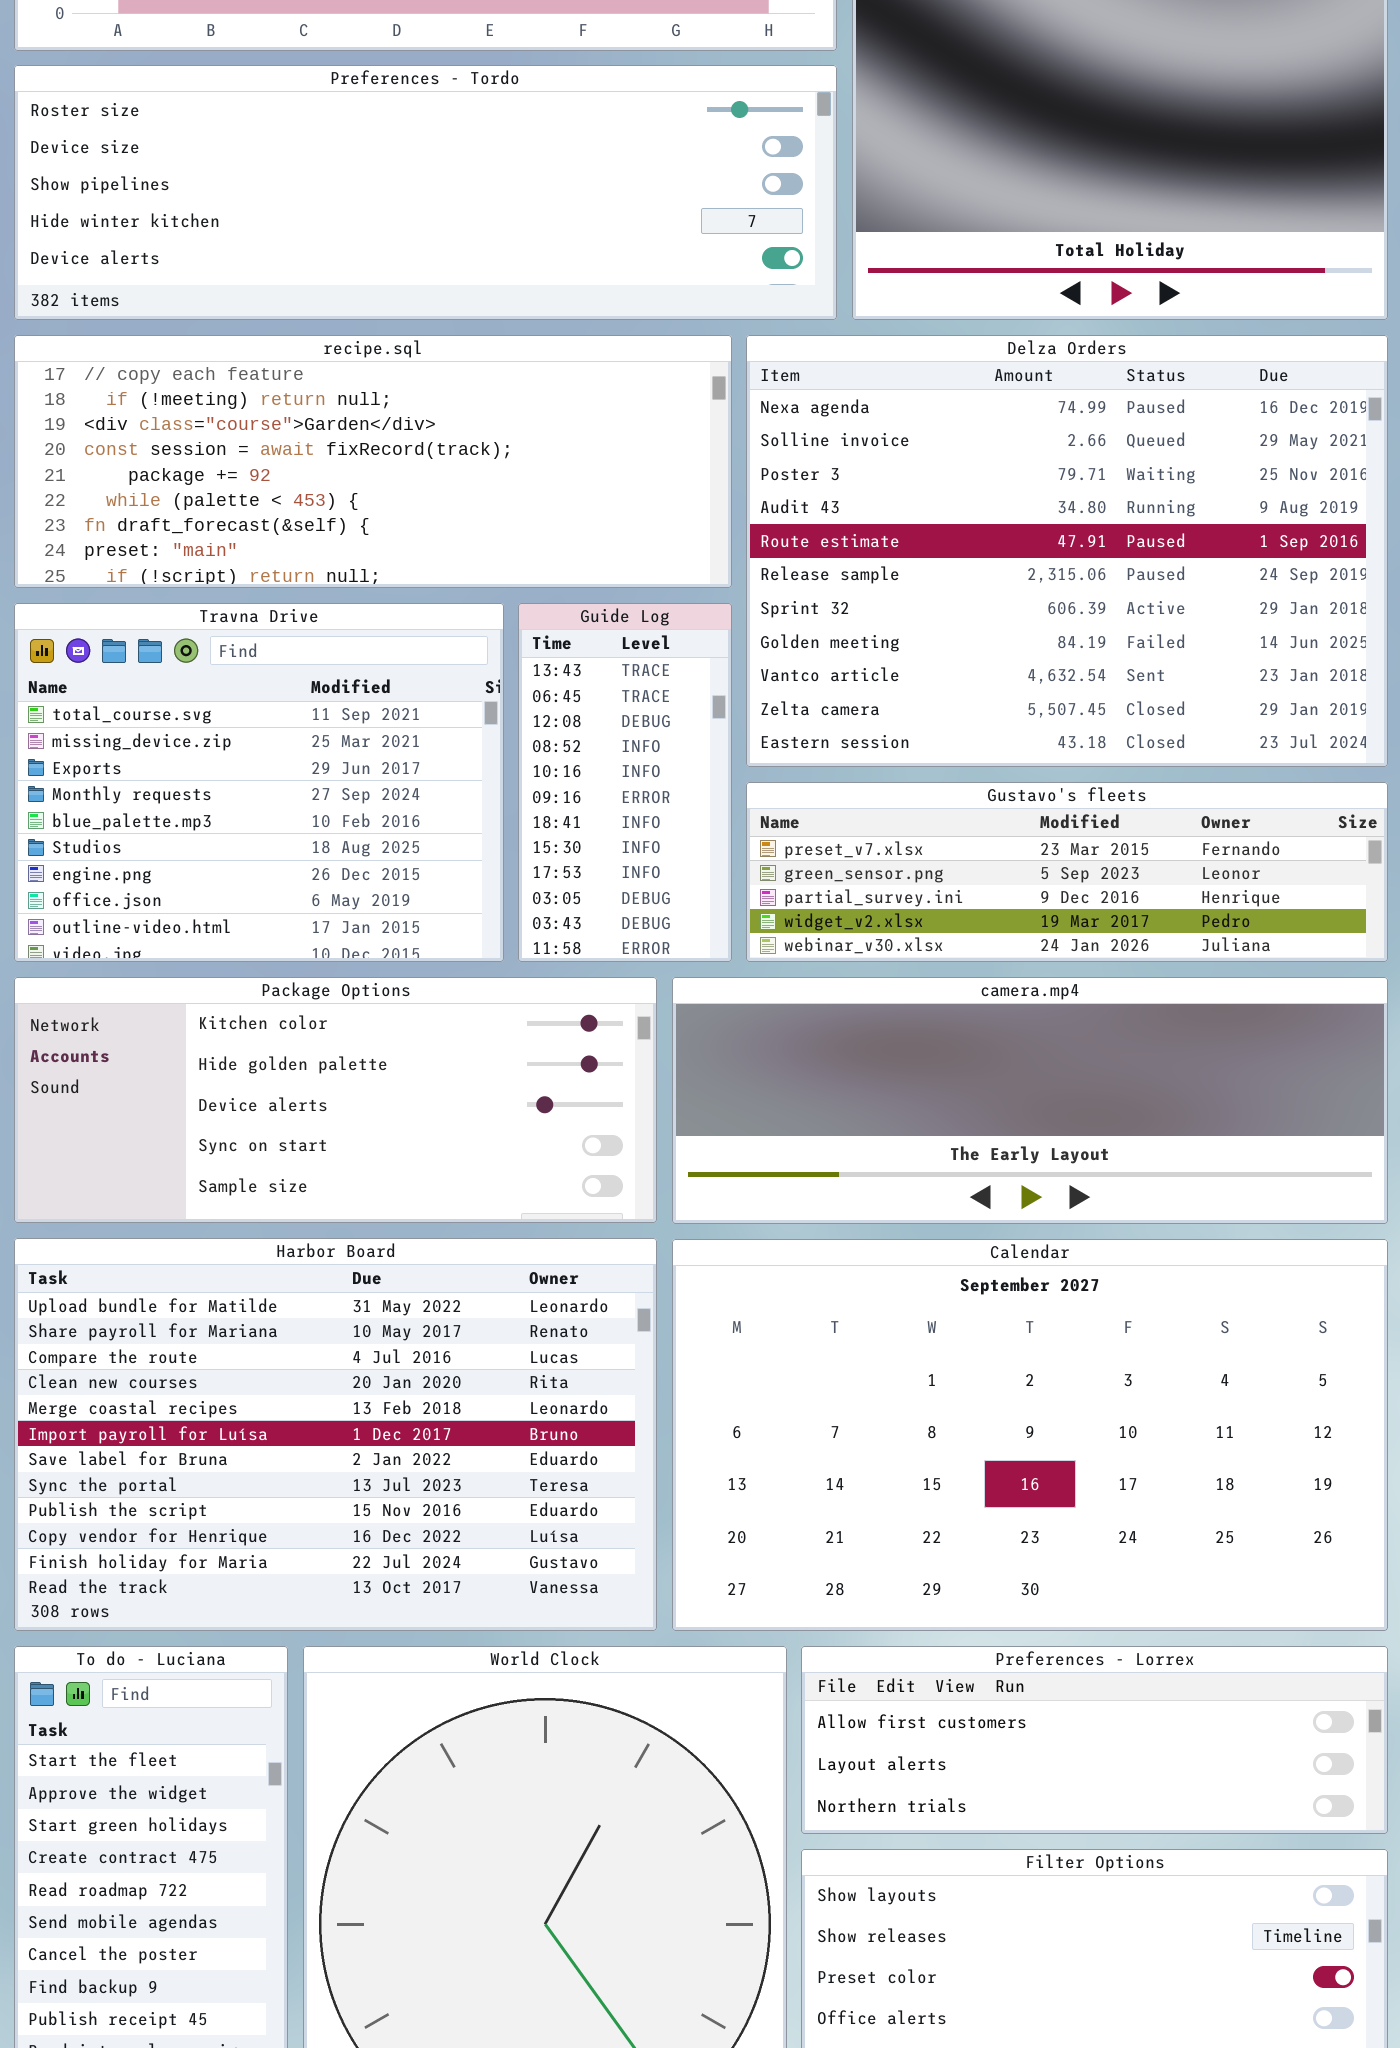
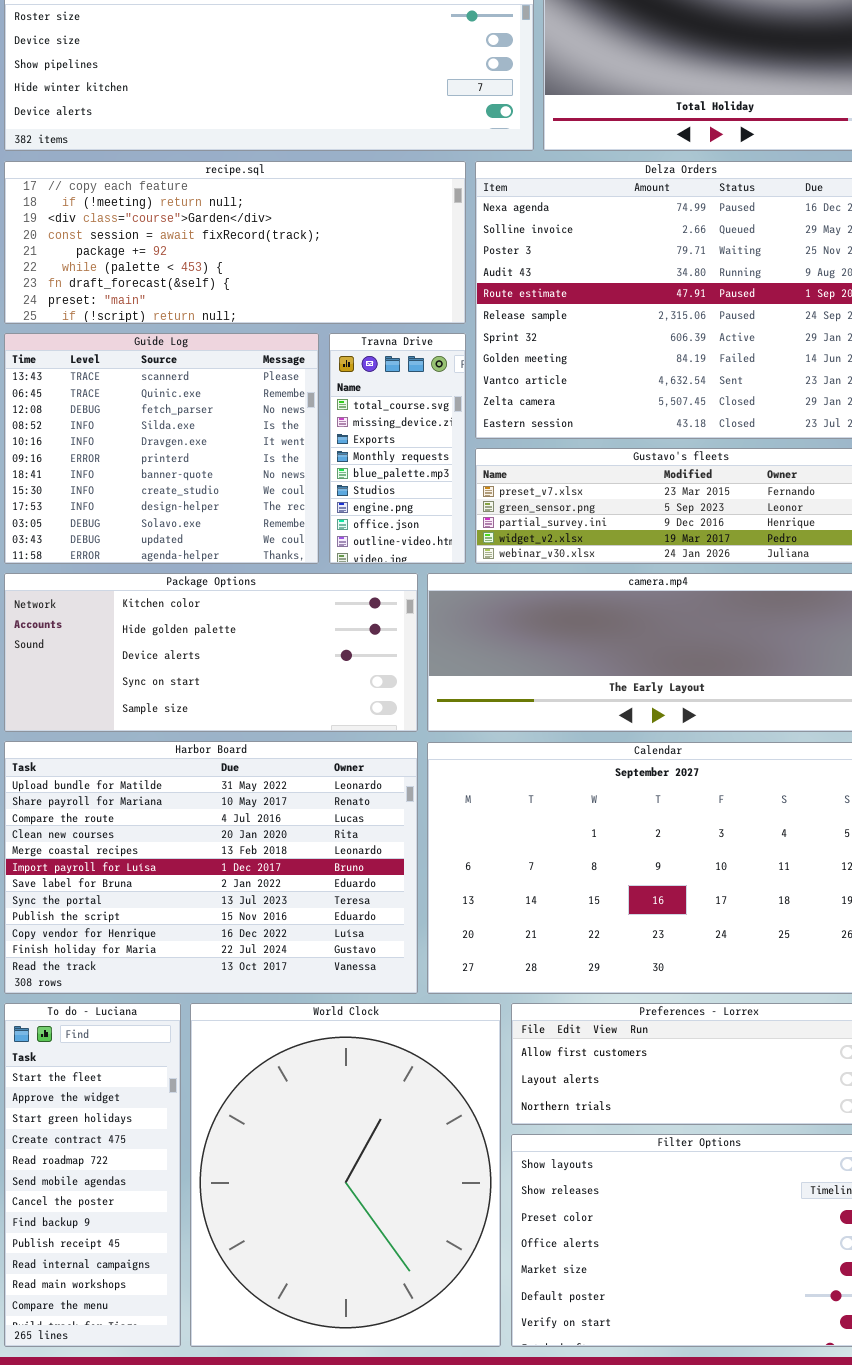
Travna Drive: [14,603,504,962] -> [329,333,466,564], moved, resized
Guide Log: [518,603,732,962] -> [4,333,319,564], moved, resized

